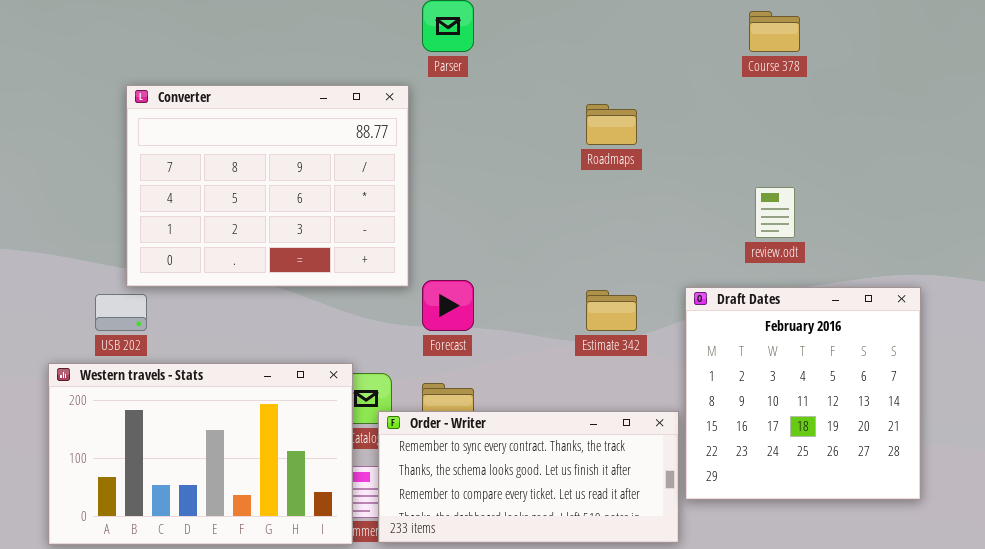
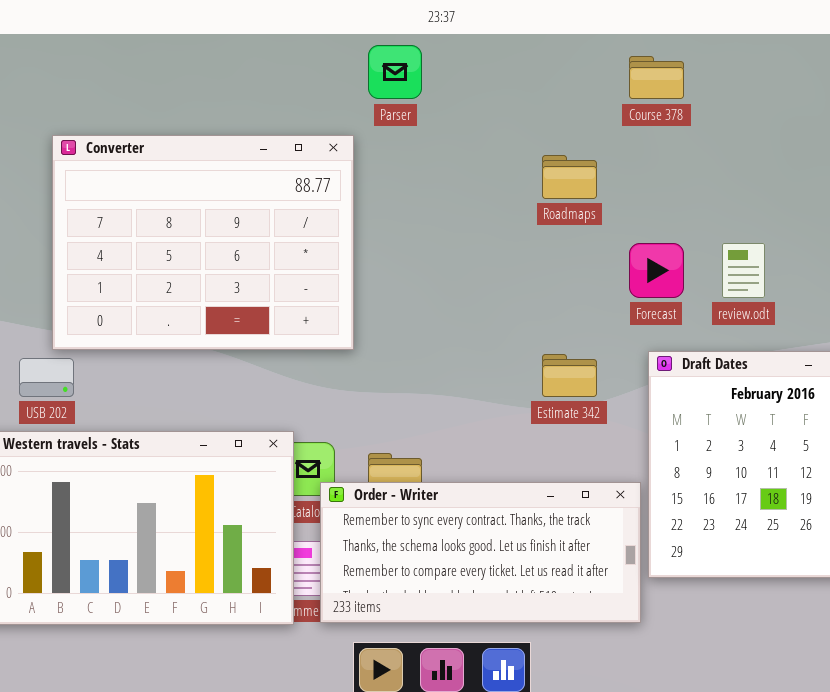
Course 378: [749,11,800,52] -> [629,56,684,99], moved
Forecast: [422,280,474,331] -> [629,243,684,298], moved

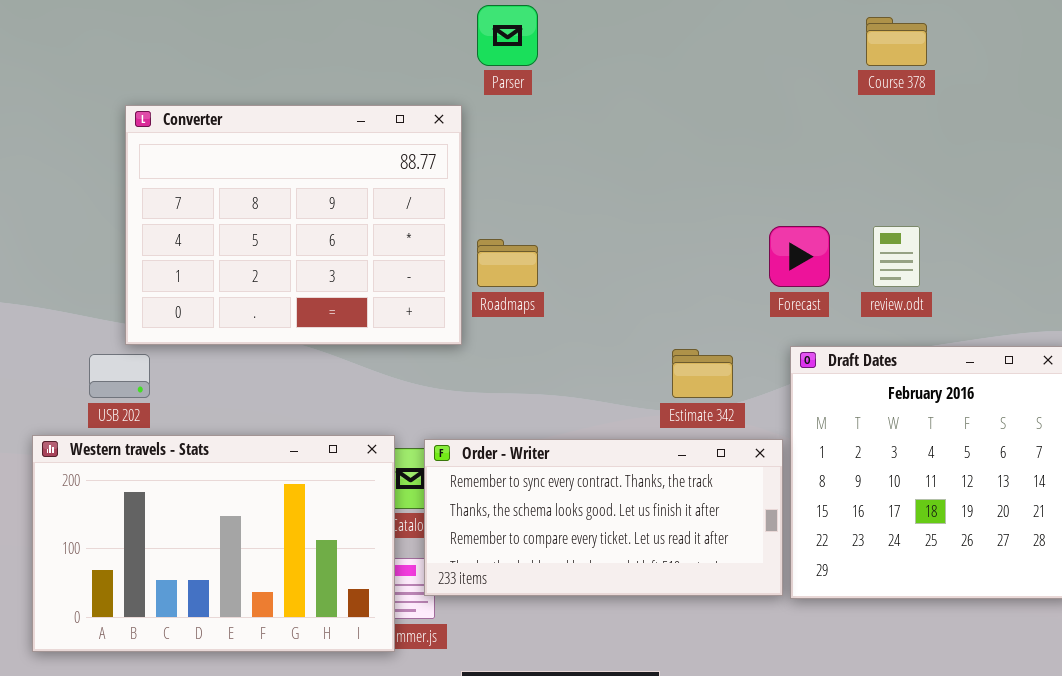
Course 378: [629,56,684,99] -> [866,17,927,66], moved
Roadmaps: [542,155,597,199] -> [477,239,538,287], moved
Order - Writer: [320,482,641,623] -> [424,439,783,596], moved

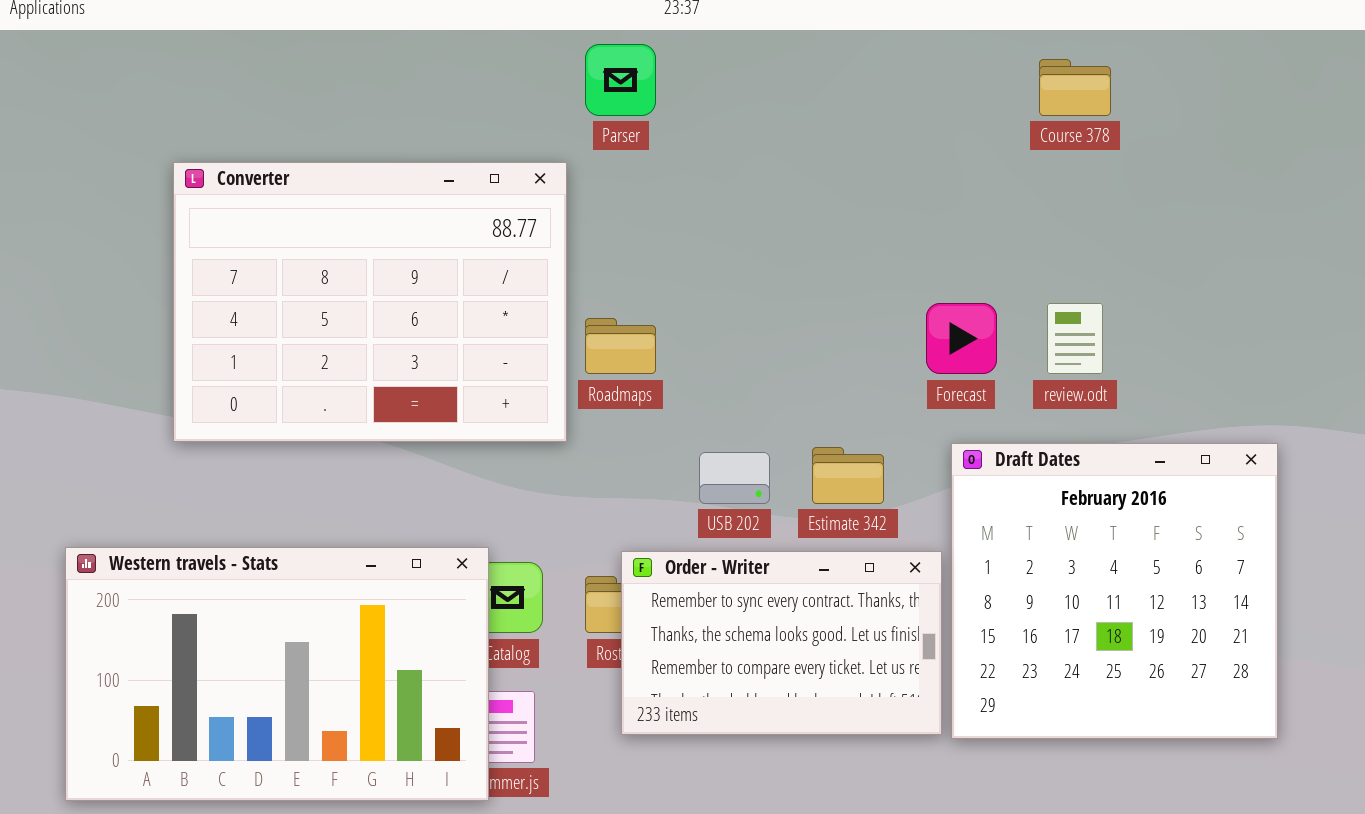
USB 202: [89,354,150,398] -> [699,452,770,504], moved
Order - Writer: [424,439,783,596] -> [621,551,942,735], resized

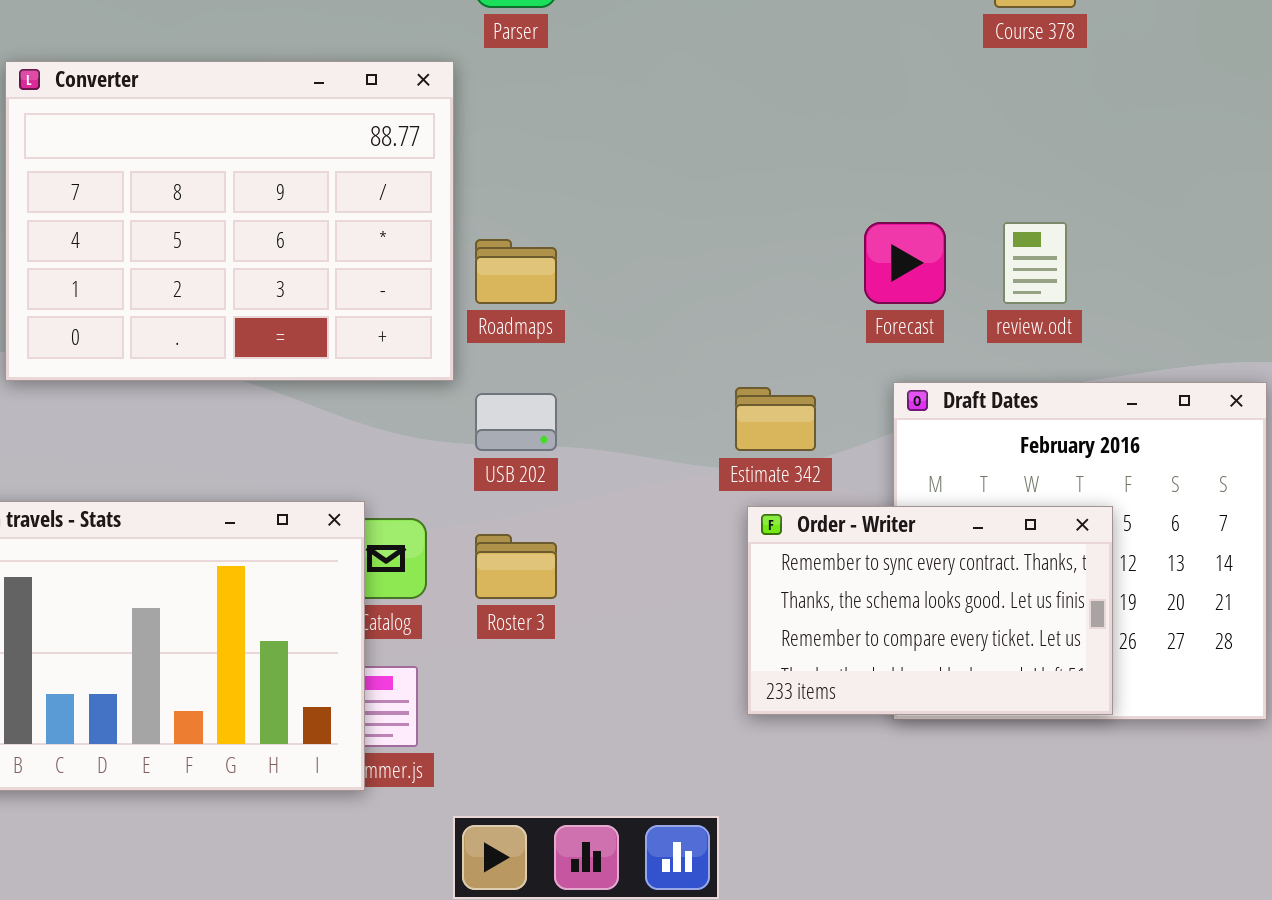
USB 202: [699,452,770,504] -> [475,393,557,451], moved
Order - Writer: [621,551,942,735] -> [747,506,1113,715], moved

